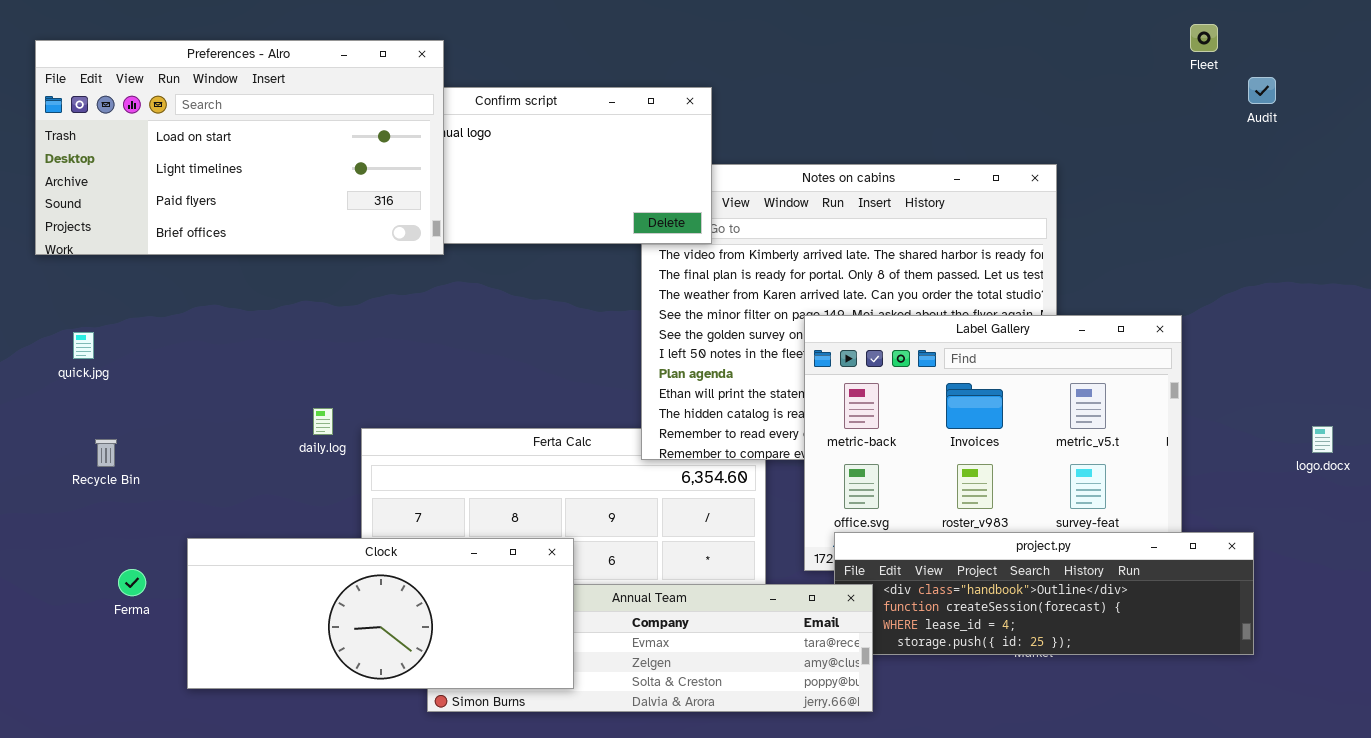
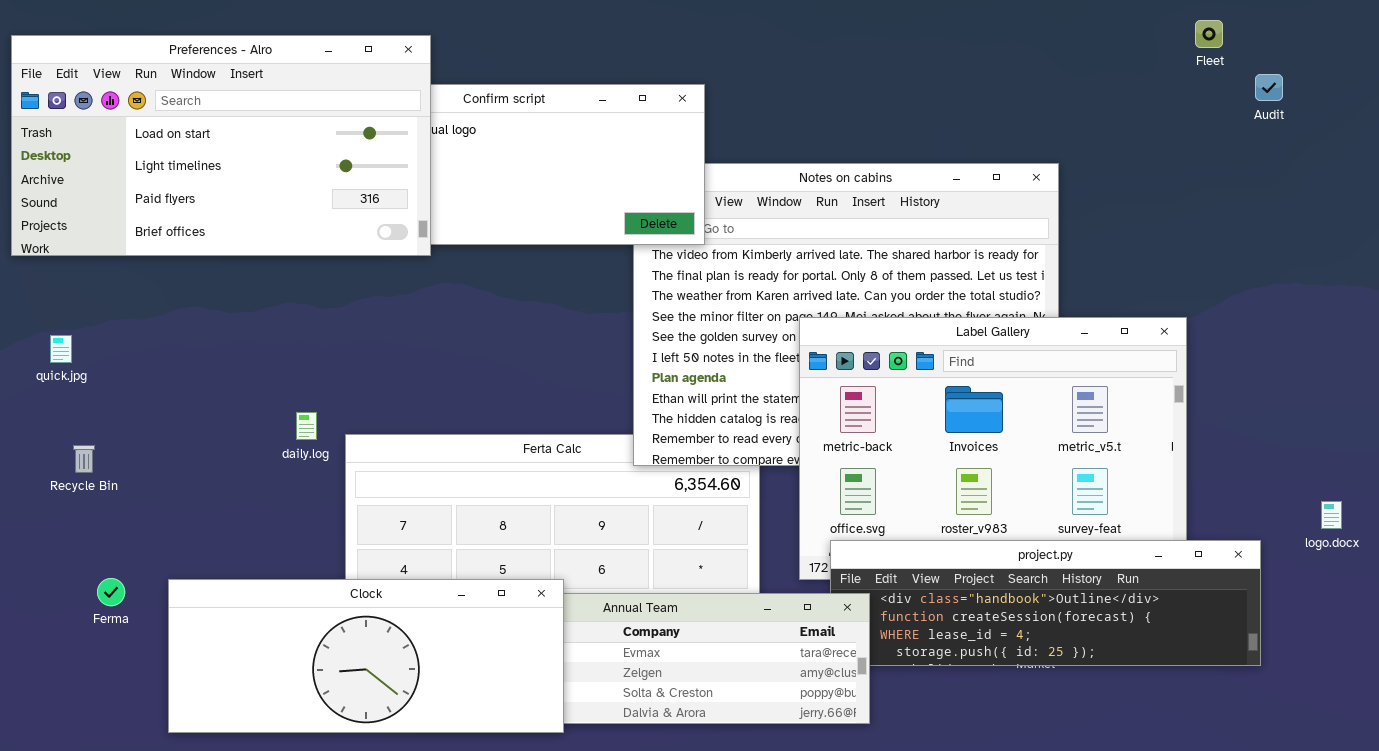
logo.docx: [1312,426,1333,453] -> [1321,501,1342,529], moved
Clock: [187,538,574,689] -> [168,579,564,733], moved

